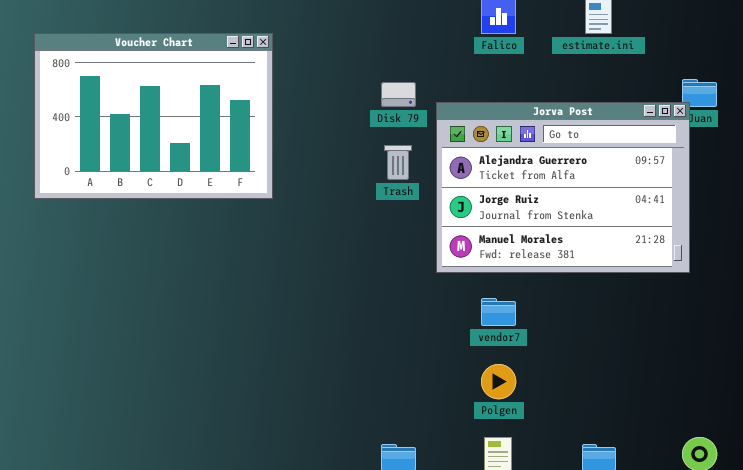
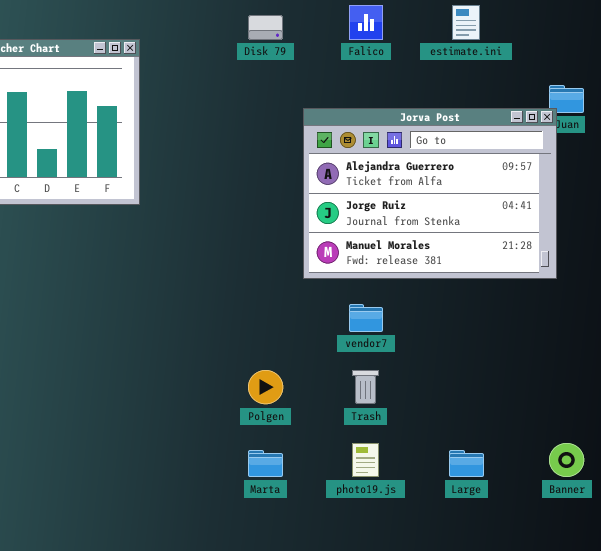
Disk 79: [381,82,416,107] -> [248,15,283,40], moved
Trash: [384,145,412,180] -> [352,370,379,404], moved
Polgen: [481,364,516,399] -> [248,370,283,404], moved

